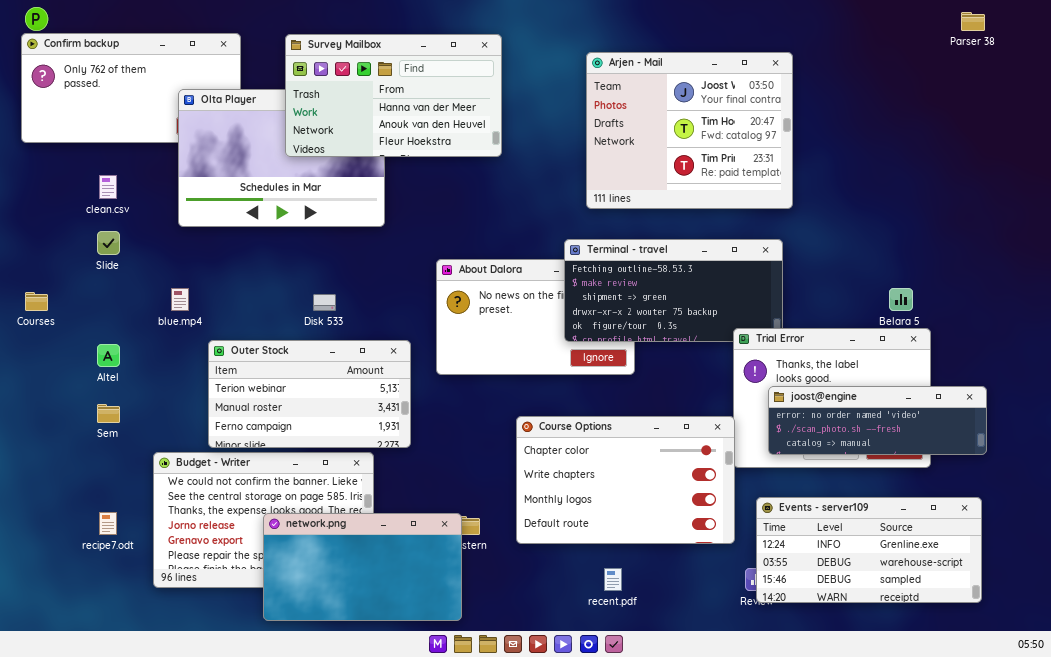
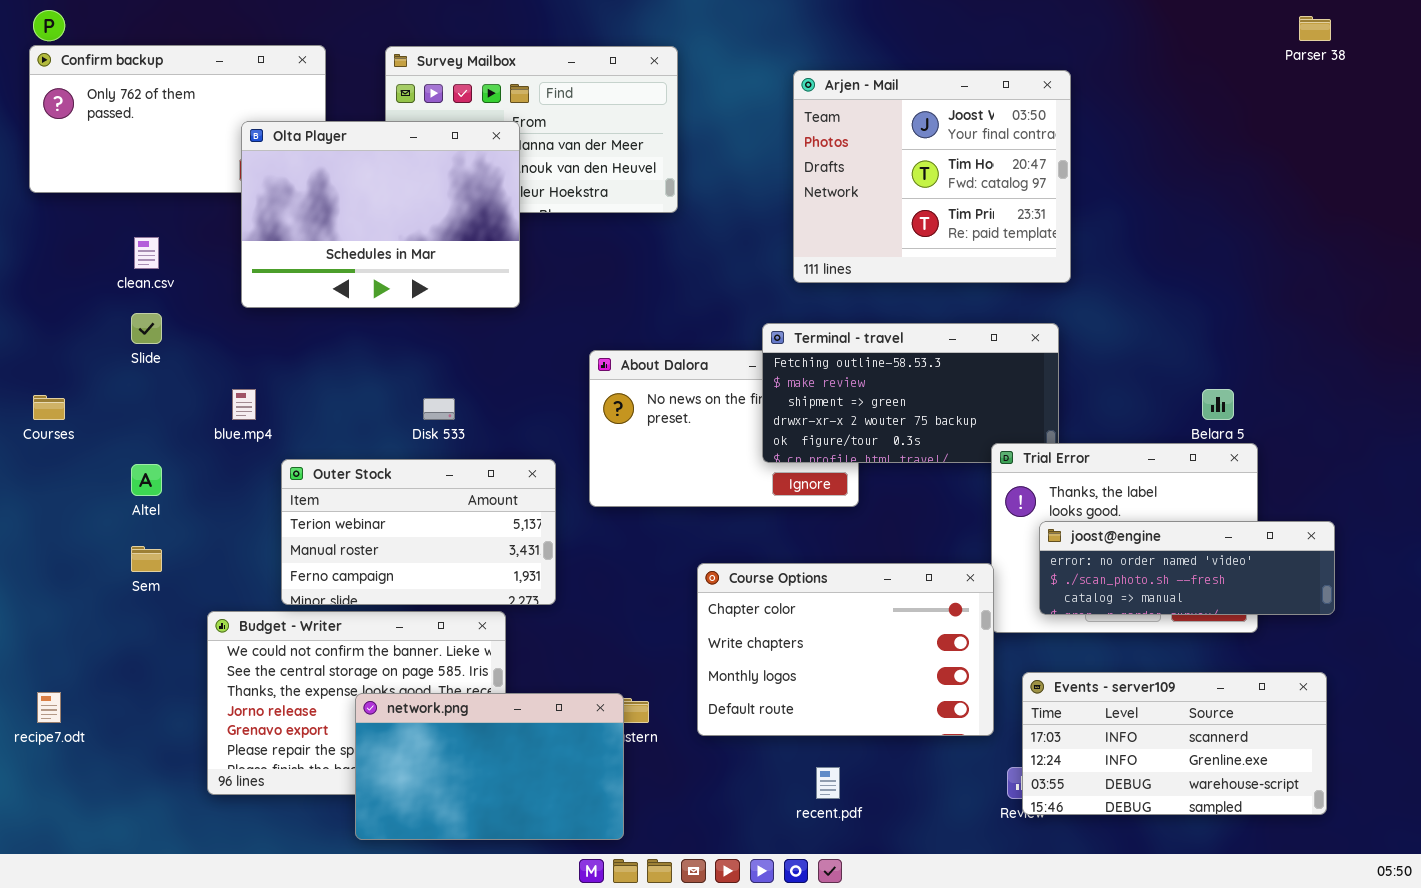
Olta Player: [178,89,385,227] -> [241,121,520,308], raised
Events - server109: [756,497,982,603] -> [1022,672,1327,815], scrolled up 1 row
recipe7.odt: [99,512,117,535] -> [37,692,61,723], moved

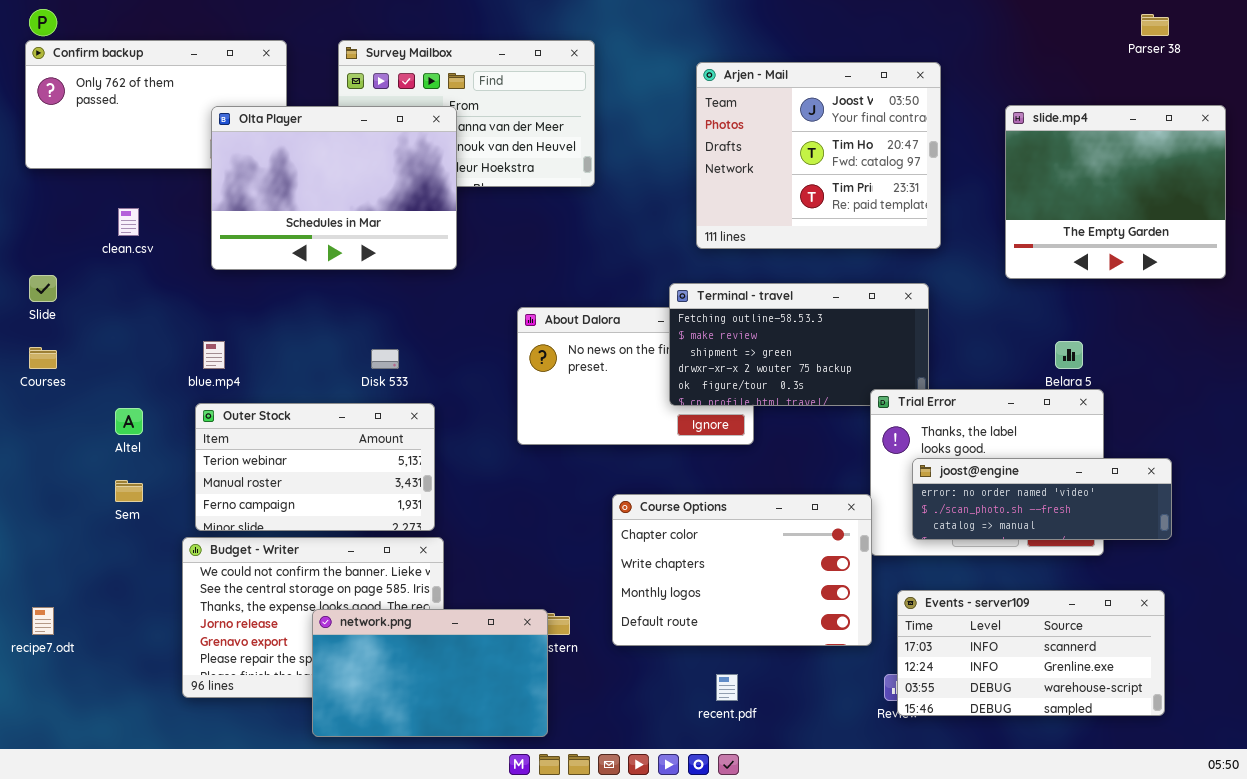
slide.mp4: none -> [1005,105,1226,279], opened
Slide: [131,313,162,344] -> [29,275,57,302], moved
Outer Stock: [281,459,556,605] -> [195,403,435,531], moved

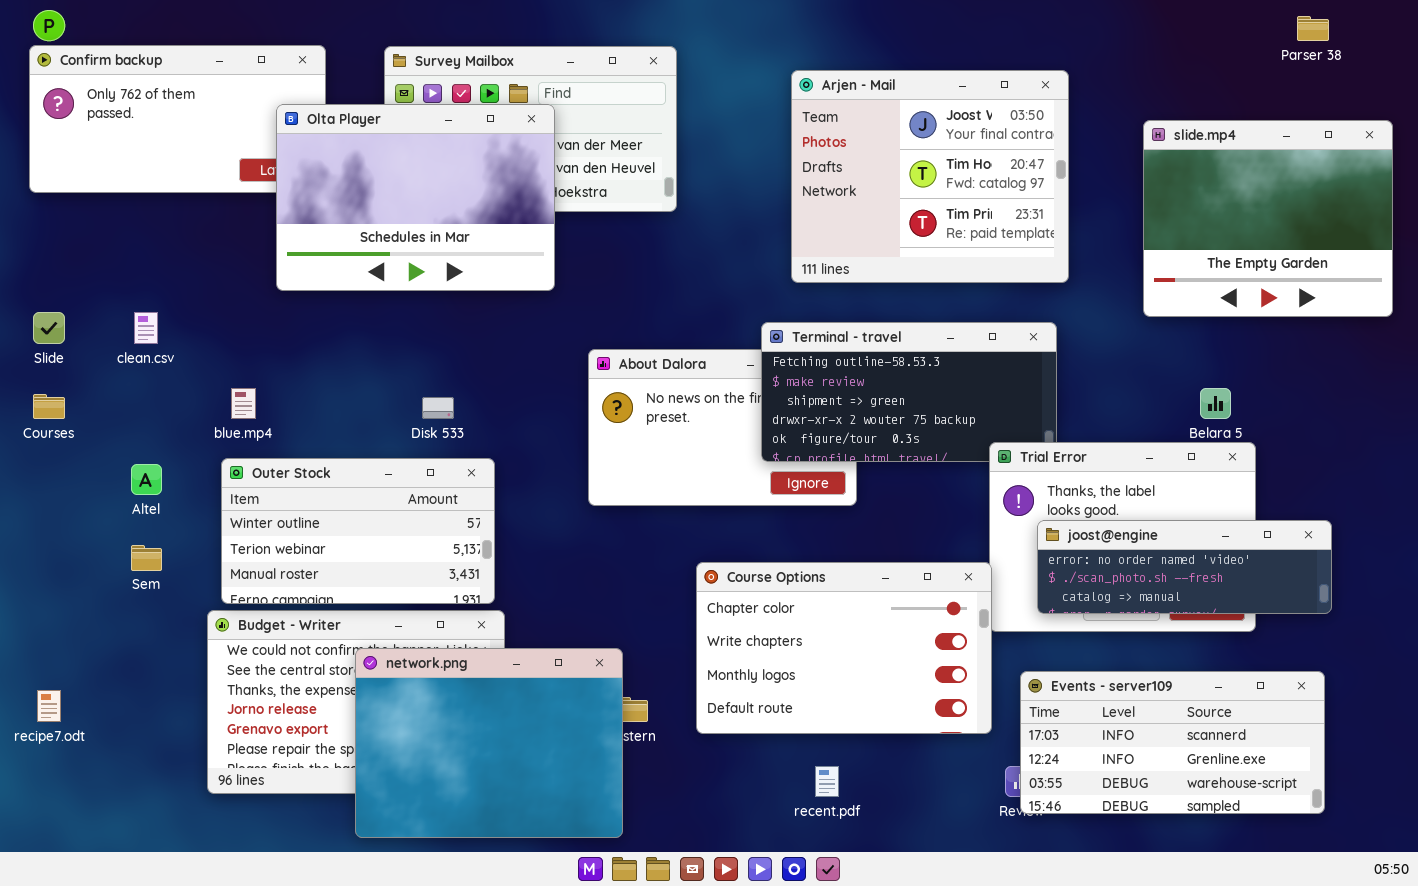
Olta Player: [211,106,457,270] -> [276,104,555,291], moved
clean.csv: [118,208,139,236] -> [134,312,158,344], moved
Outer Stock: [195,403,435,531] -> [221,458,495,604], scrolled up 1 row
network.png: [312,609,548,737] -> [355,648,623,838], resized

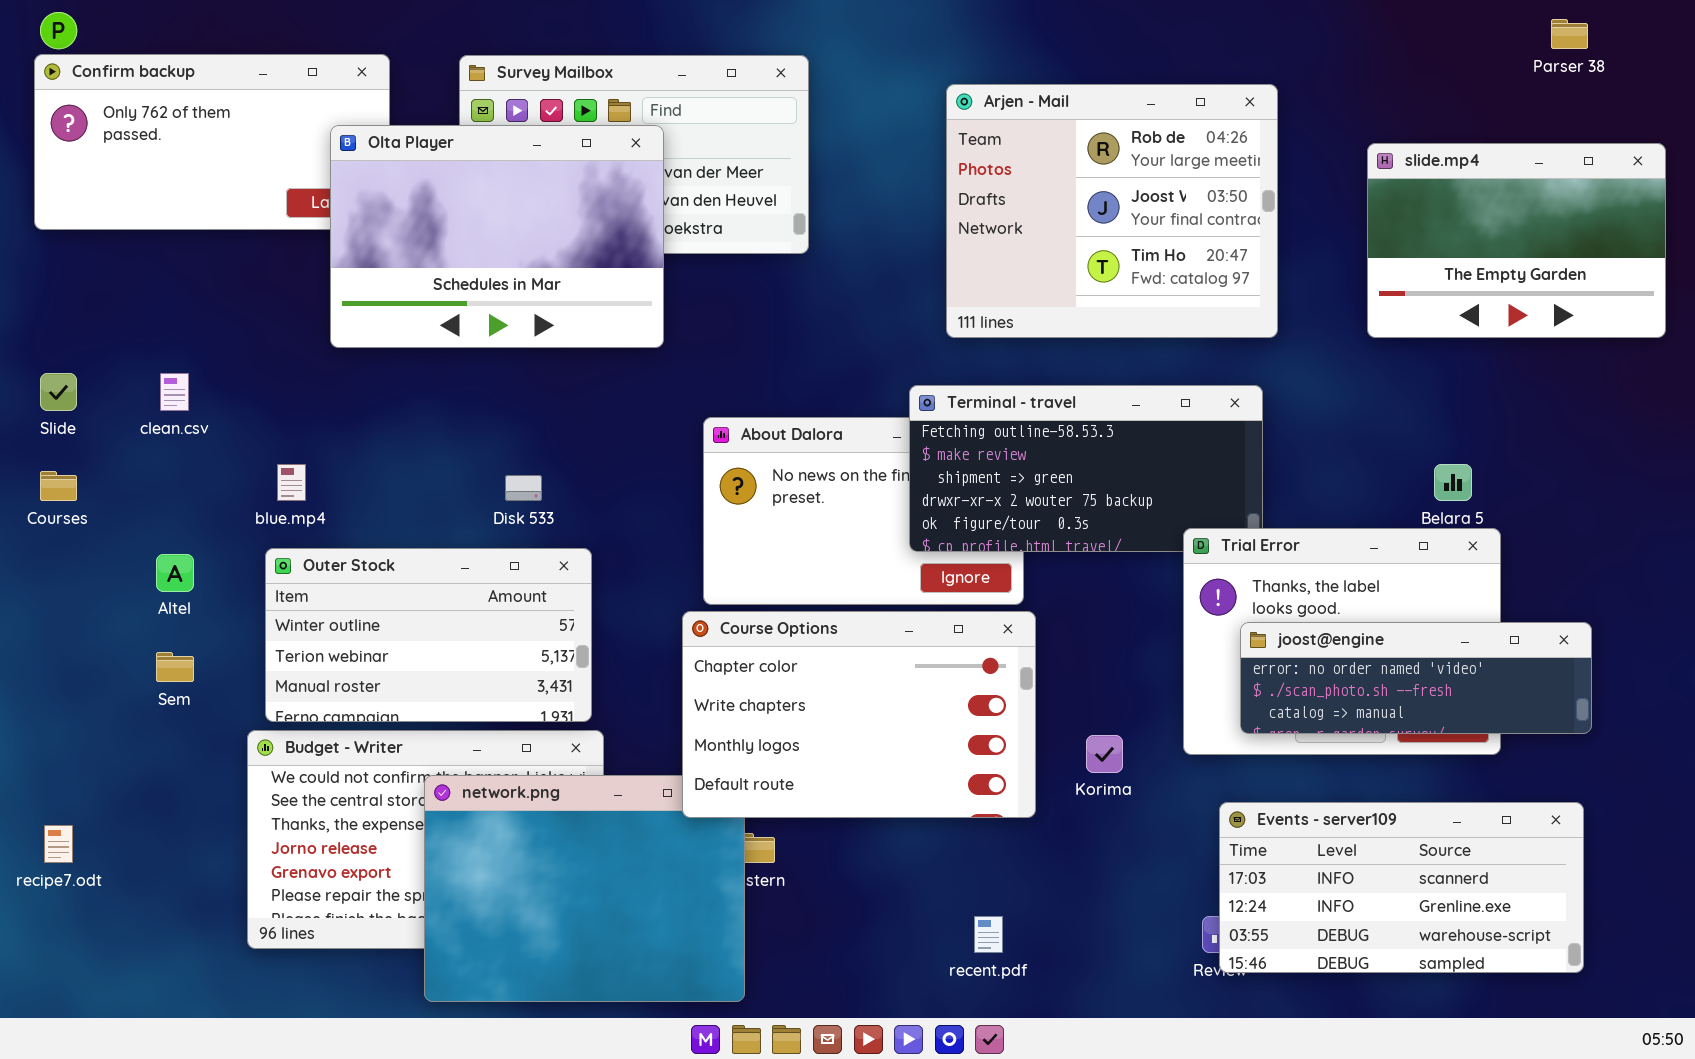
Arjen - Mail: [791,70,1069,283] -> [946,84,1278,338], scrolled up 1 row
slide.mp4: [1143,120,1393,317] -> [1367,143,1666,338], resized
Course Options: [696,562,992,734] -> [682,611,1036,818], moved

